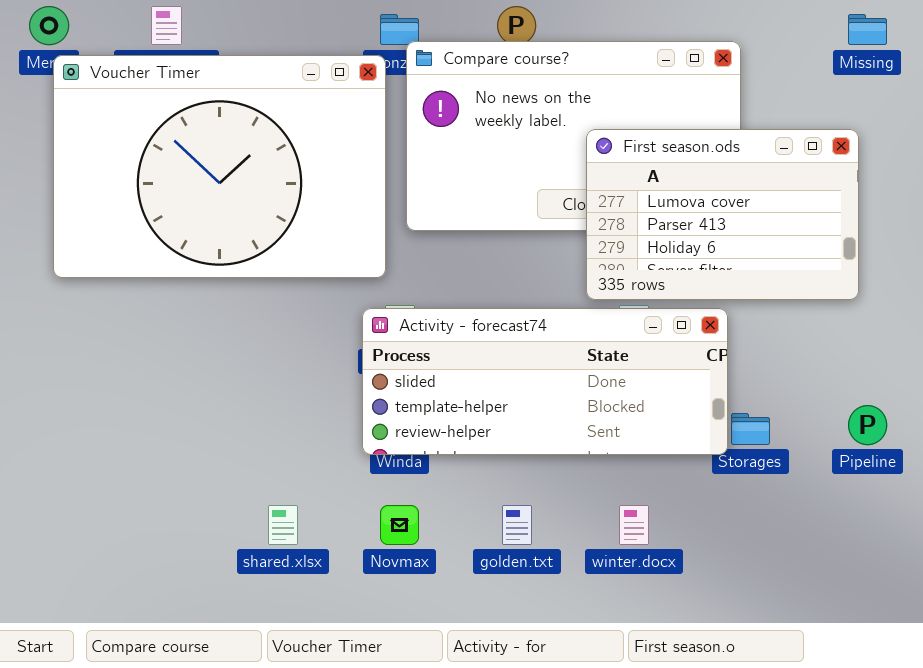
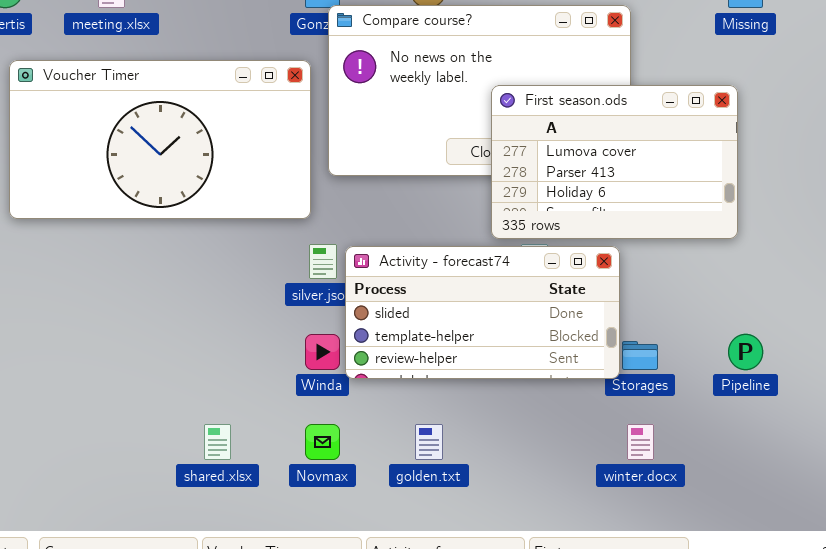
Voucher Timer: [53,55,386,278] -> [9,60,311,219], resized
Activity - forecast74: [362,308,728,455] -> [345,246,620,379], resized
winter.docx: [619,505,649,545] -> [627,424,654,460], moved

